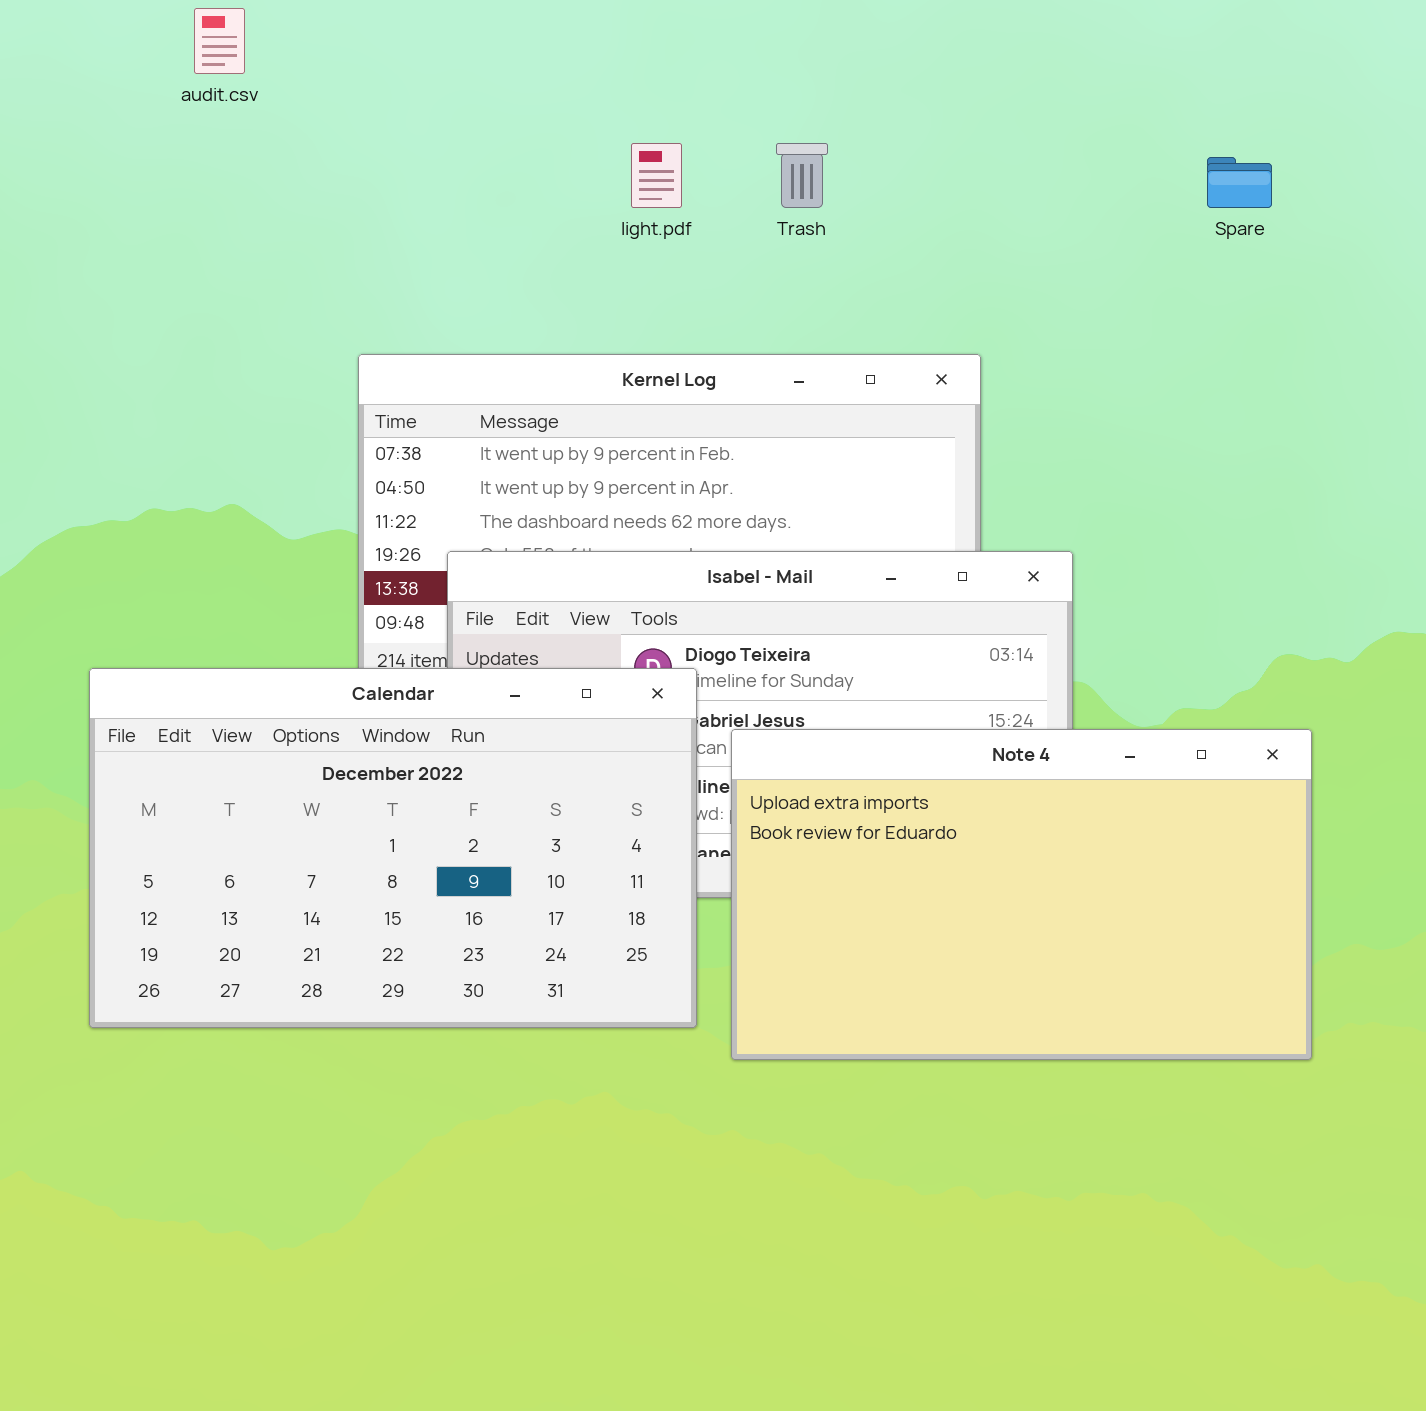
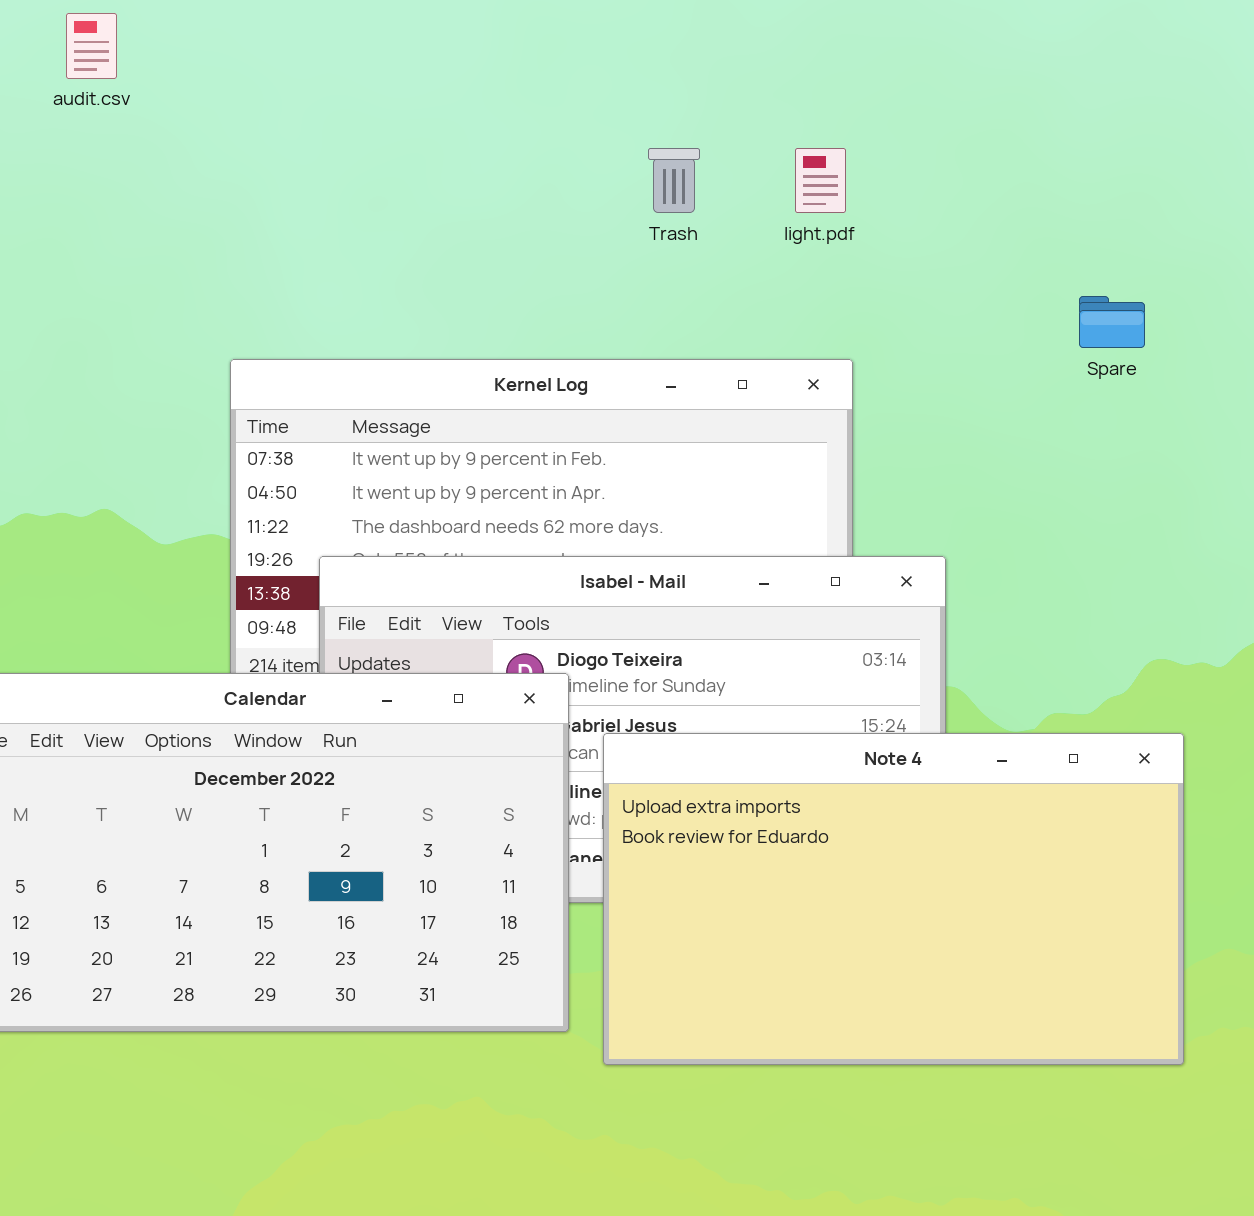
light.pdf: [631,143,682,208] -> [795,148,846,213], moved
Spare: [1207,157,1272,208] -> [1079,296,1145,348], moved

